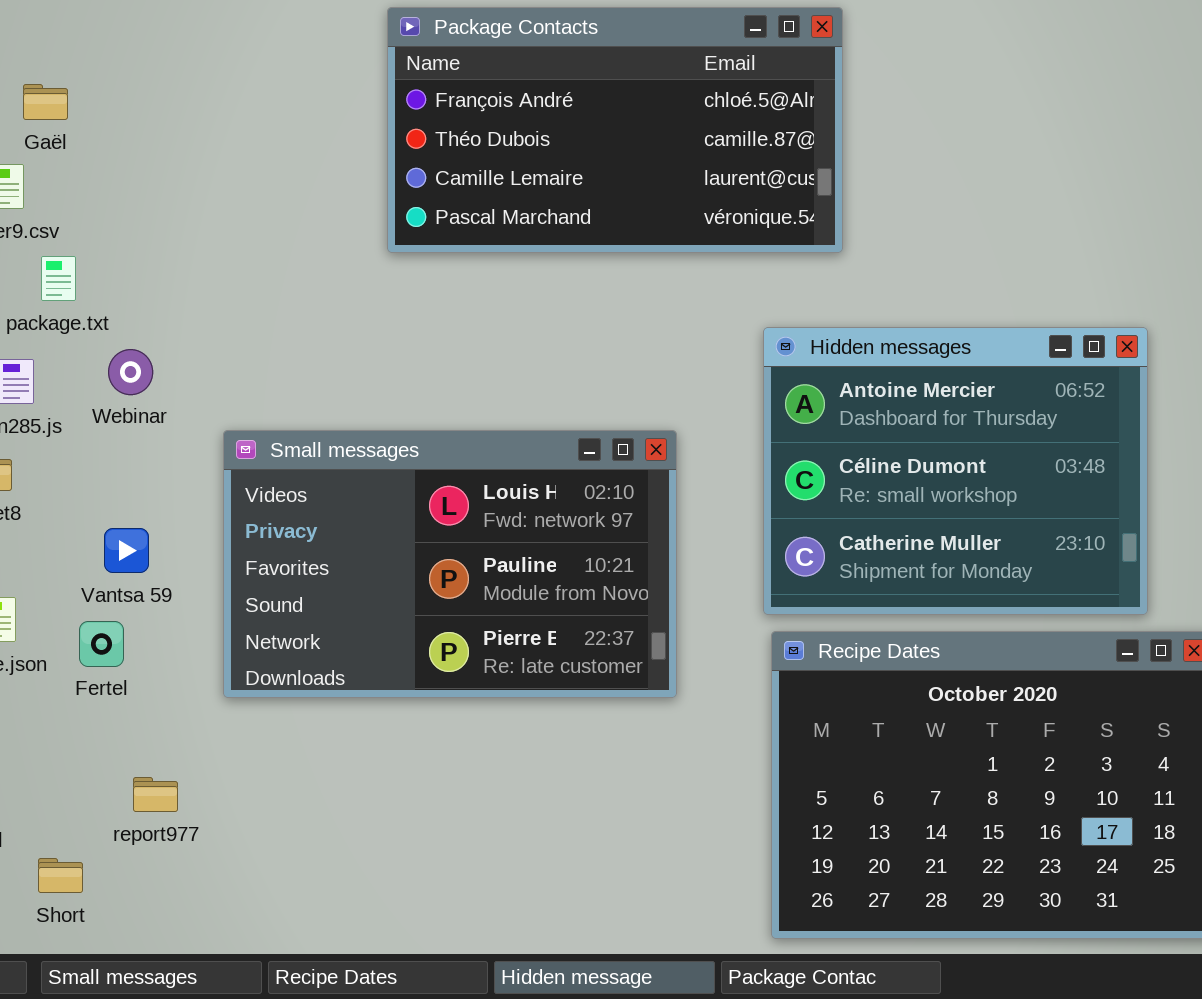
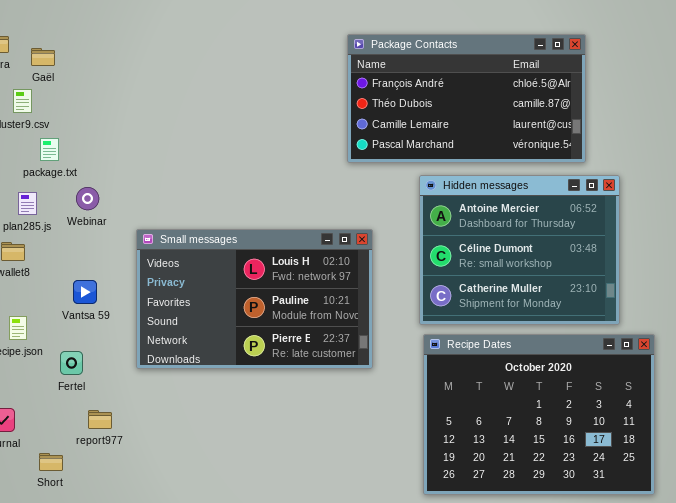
Package Contacts: [387,7,843,253] -> [347,34,586,163], moved
Fertel: [79,621,124,667] -> [60,351,83,375], moved

